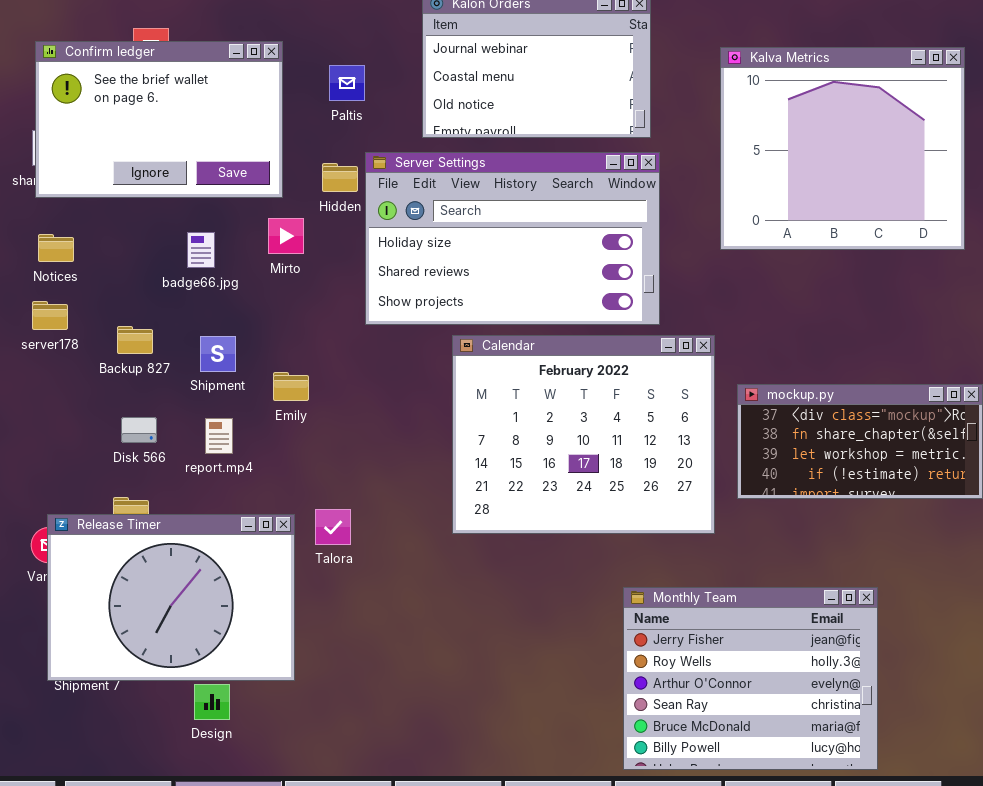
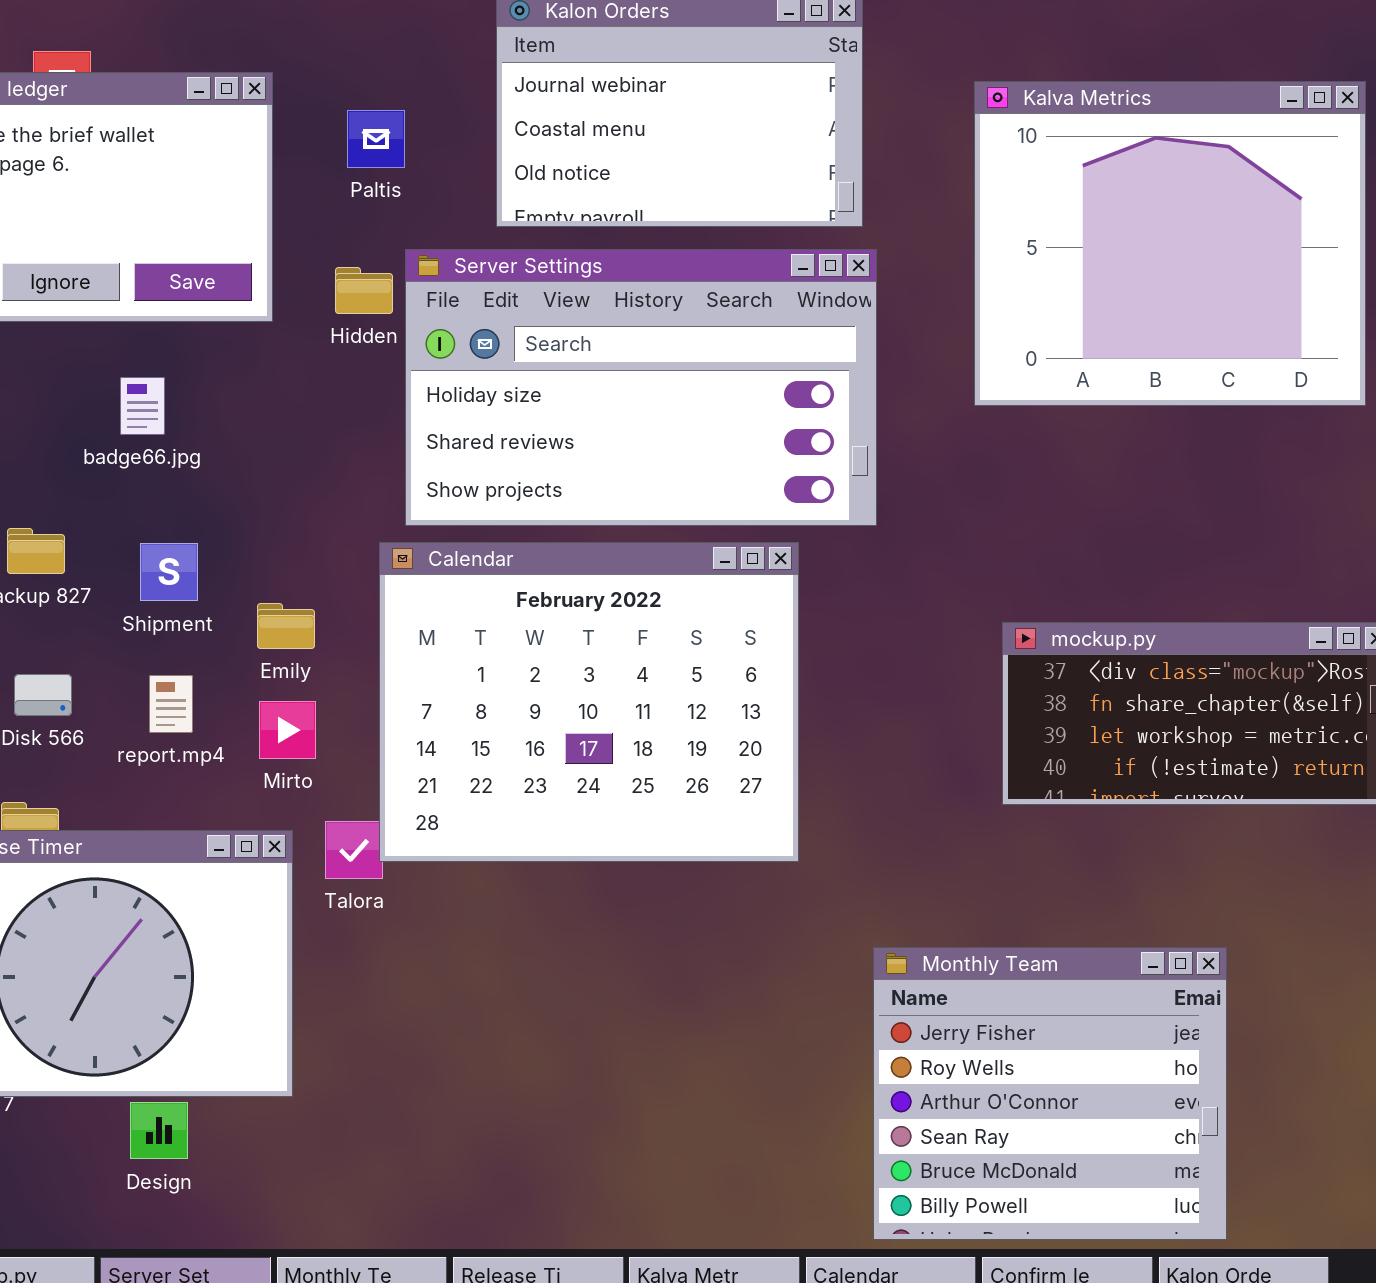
Mirto: [268,218,304,254] -> [259,701,316,759], moved
Calendar: [452,335,715,534] -> [379,542,799,862], moved
Monthly Team: [623,587,878,770] -> [873,947,1227,1240], resized

